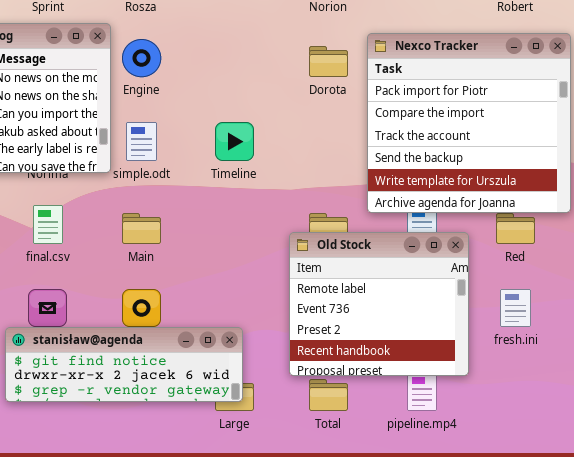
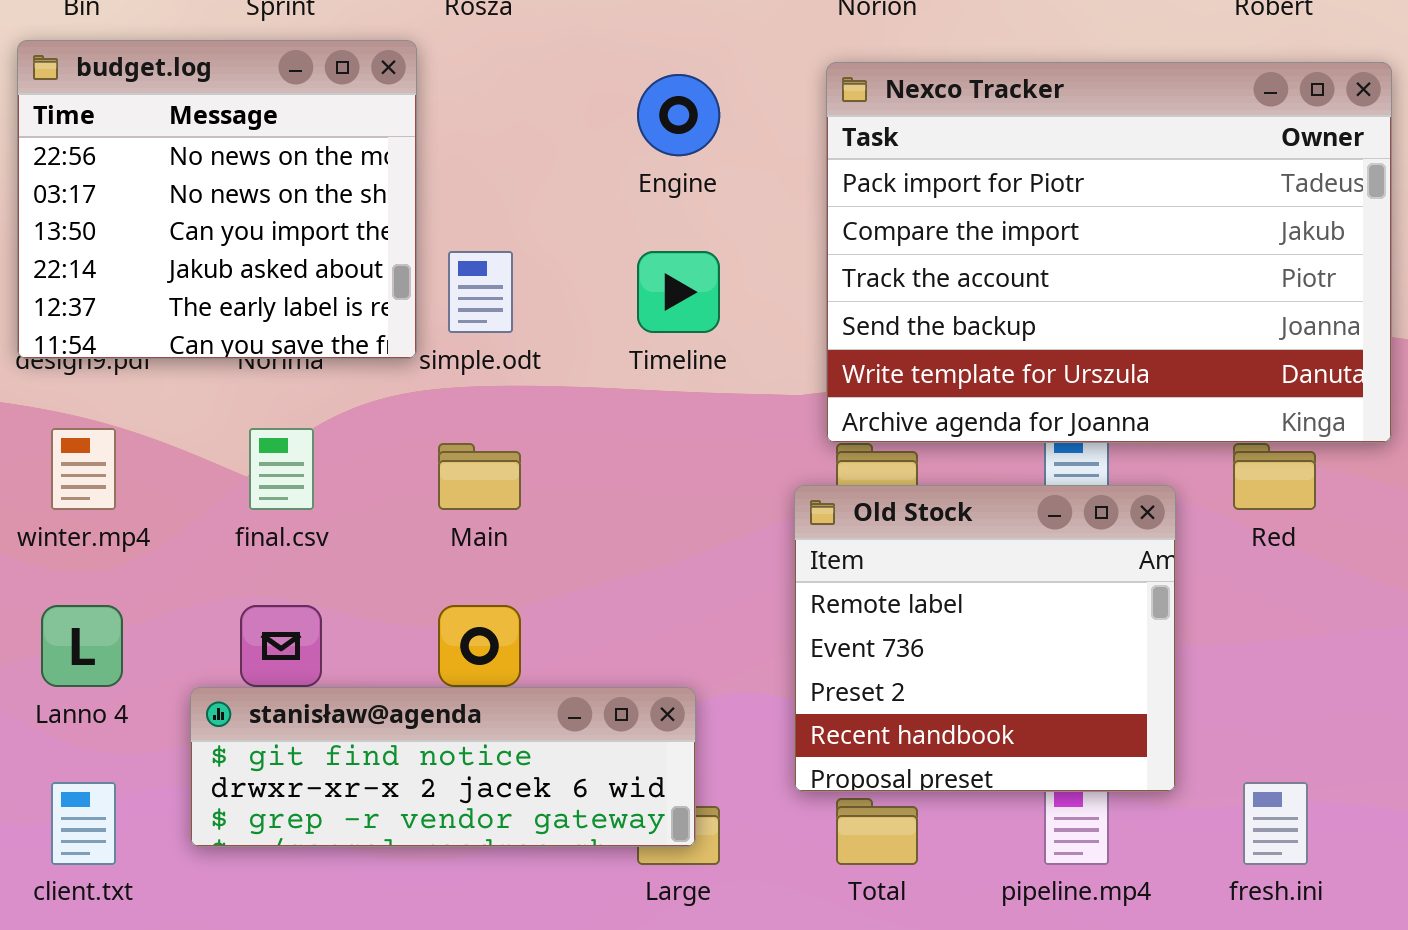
Nexco Tracker: [367,33,571,213] -> [826,62,1392,443], resized
Engine: [122,39,161,77] -> [637,74,720,156], moved
fresh.ini: [500,289,531,327] -> [1243,782,1308,865], moved

